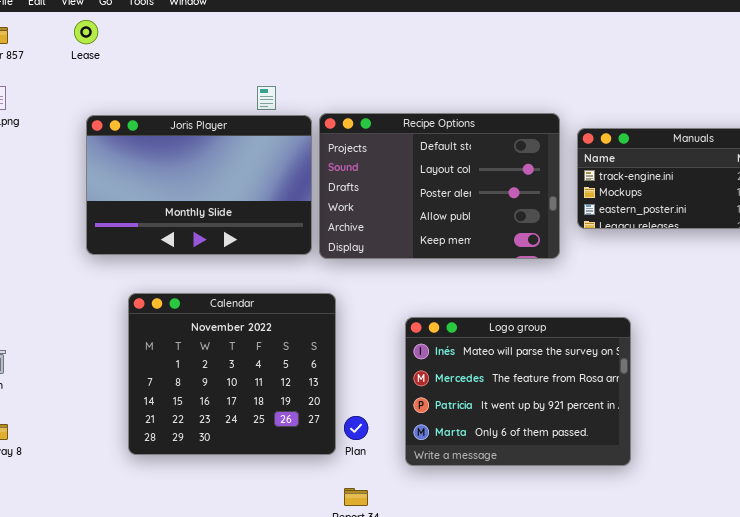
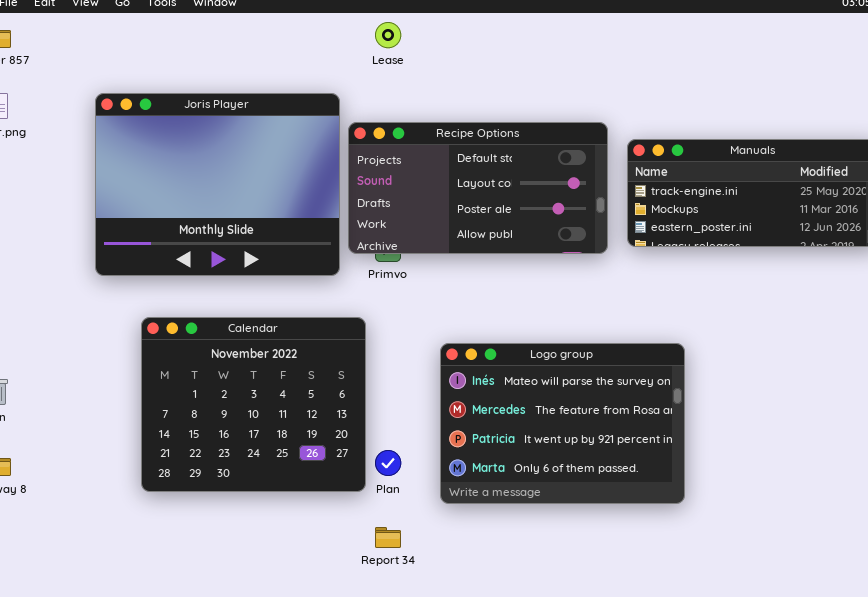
Lease: [74,20,98,44] -> [375,22,401,48], moved
Recipe Options: [319,113,560,259] -> [348,122,608,254], resized
Joris Player: [86,115,312,255] -> [95,93,340,276], resized

